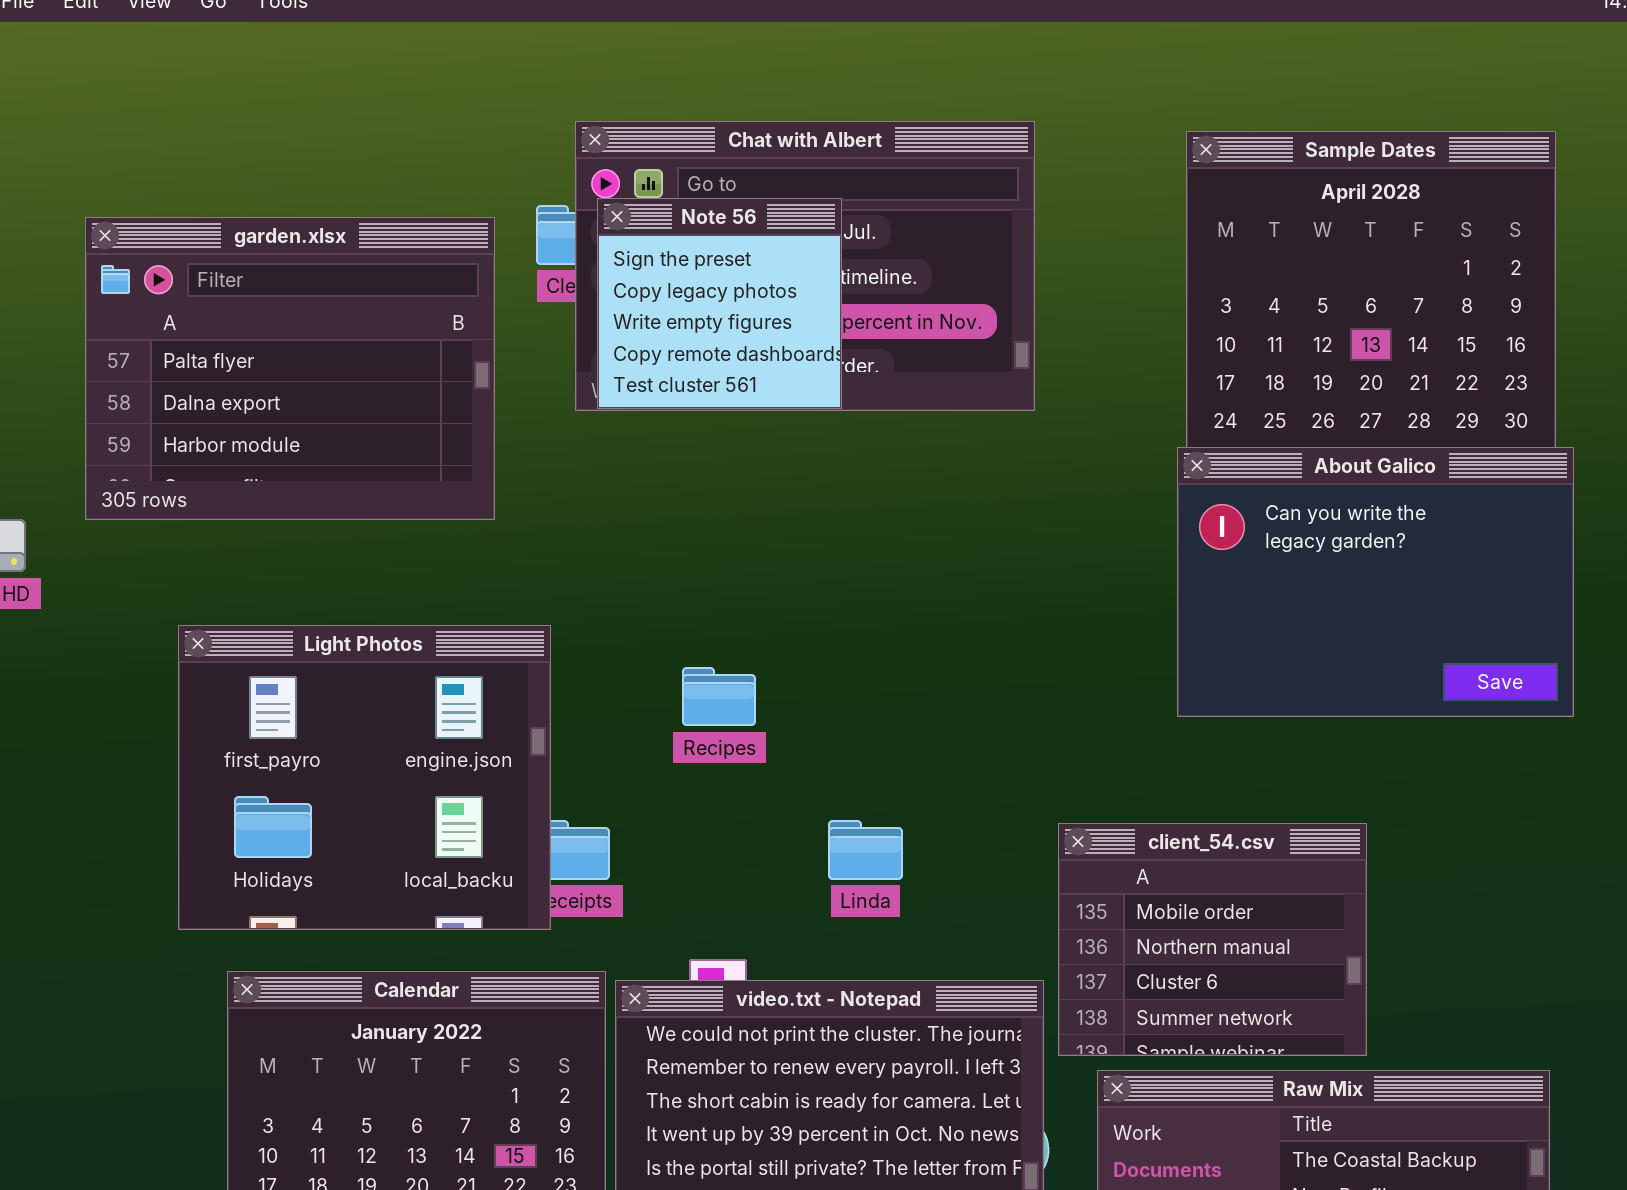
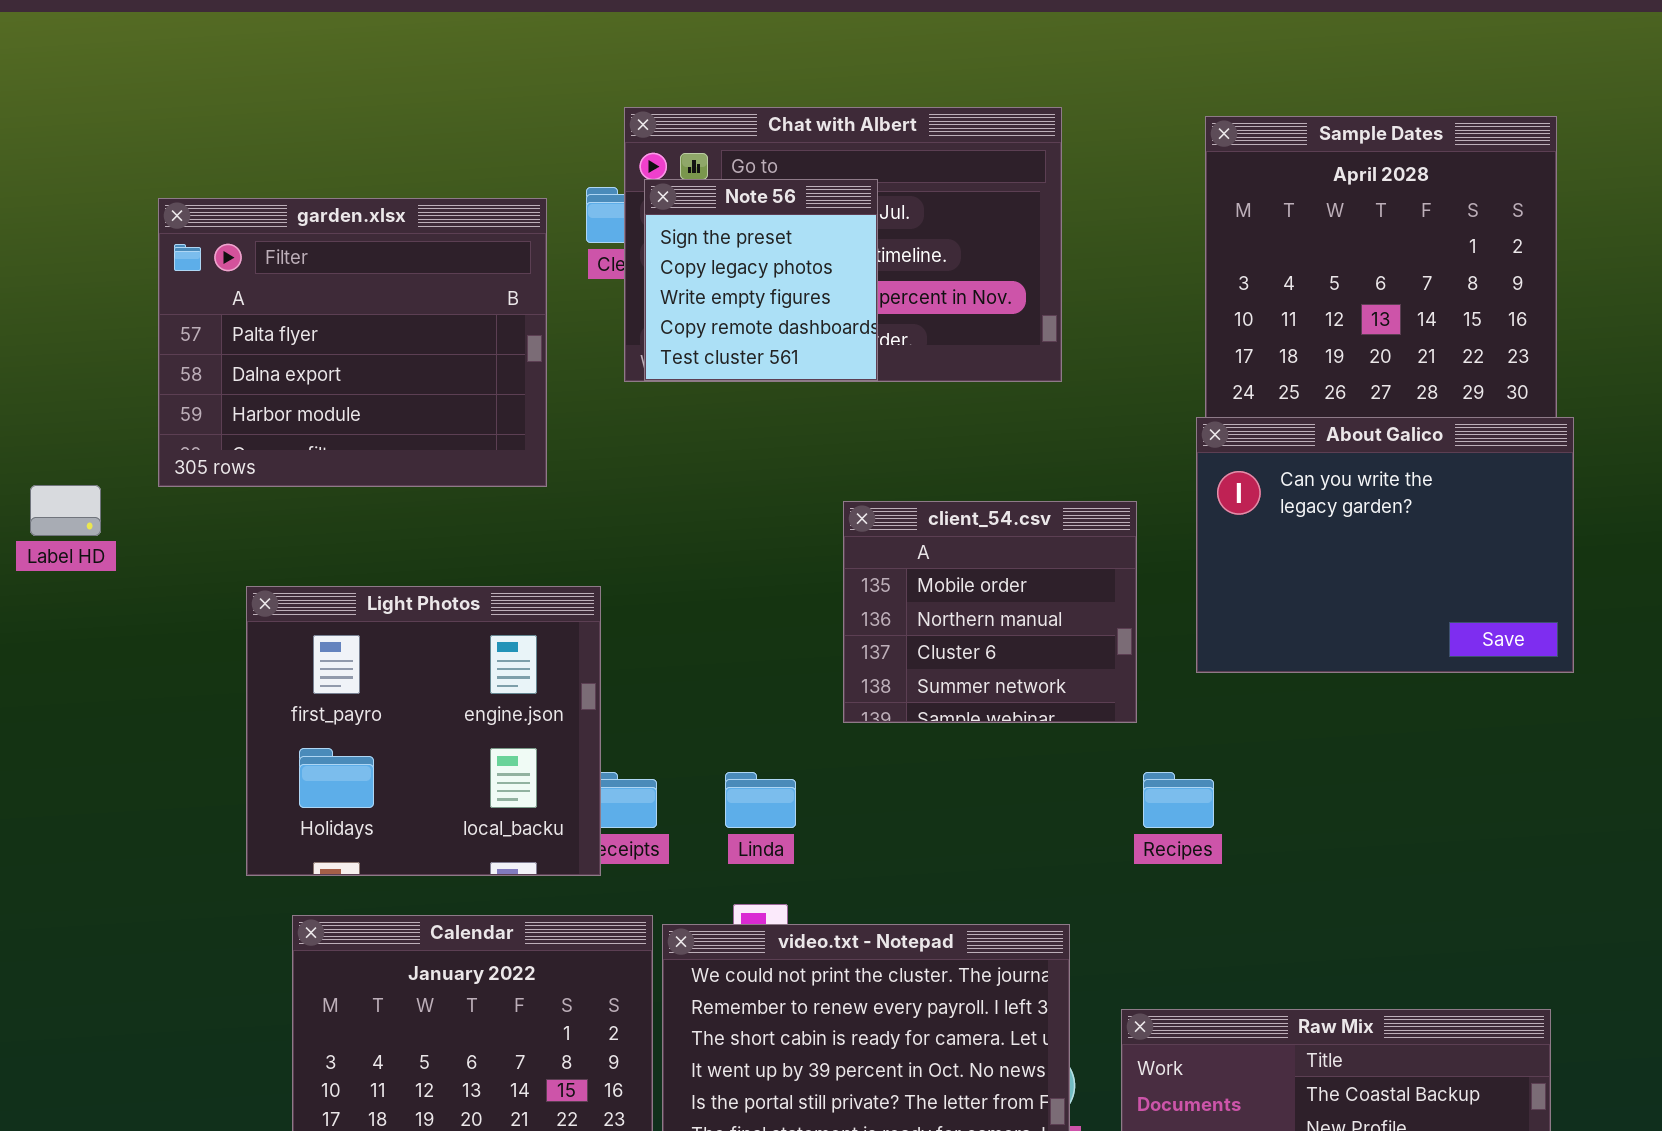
Recipes: [682,667,756,726] -> [1143,772,1214,828], moved
Linda: [828,820,903,880] -> [725,772,796,828], moved
client_54.csv: [1058,823,1367,1056] -> [843,501,1137,723], moved

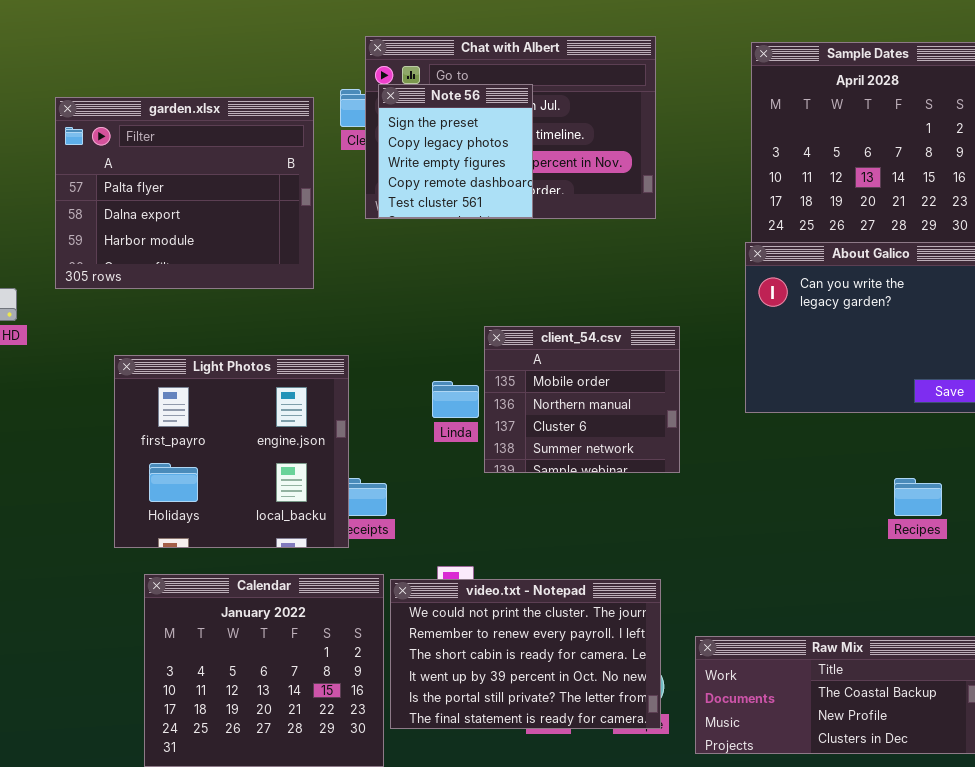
client_54.csv: [843,501,1137,723] -> [484,326,680,473], moved
Linda: [725,772,796,828] -> [432,381,479,418], moved
Recipes: [1143,772,1214,828] -> [894,478,942,516], moved

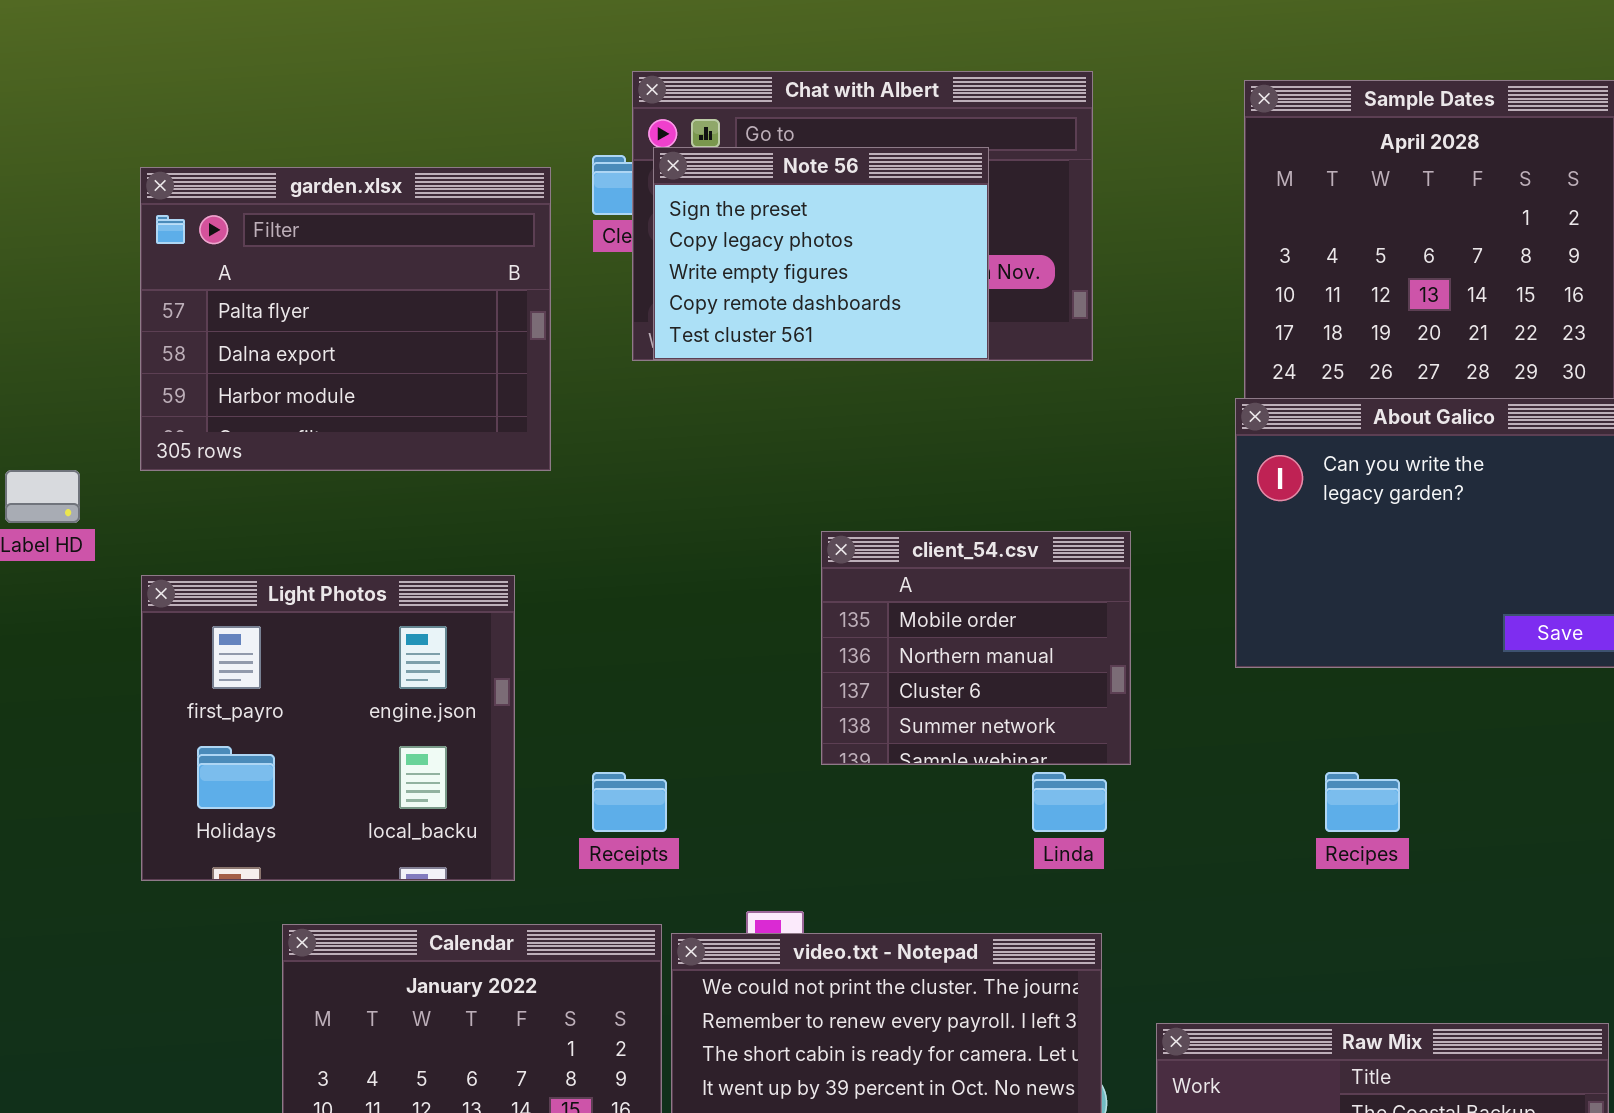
Note 56: [378,84,533,218] -> [653,147,989,360], resized
Light Photos: [114,355,349,548] -> [141,575,515,881], moved
Linda: [432,381,479,418] -> [1032,772,1107,832], moved
Recipes: [894,478,942,516] -> [1325,772,1400,832], moved

